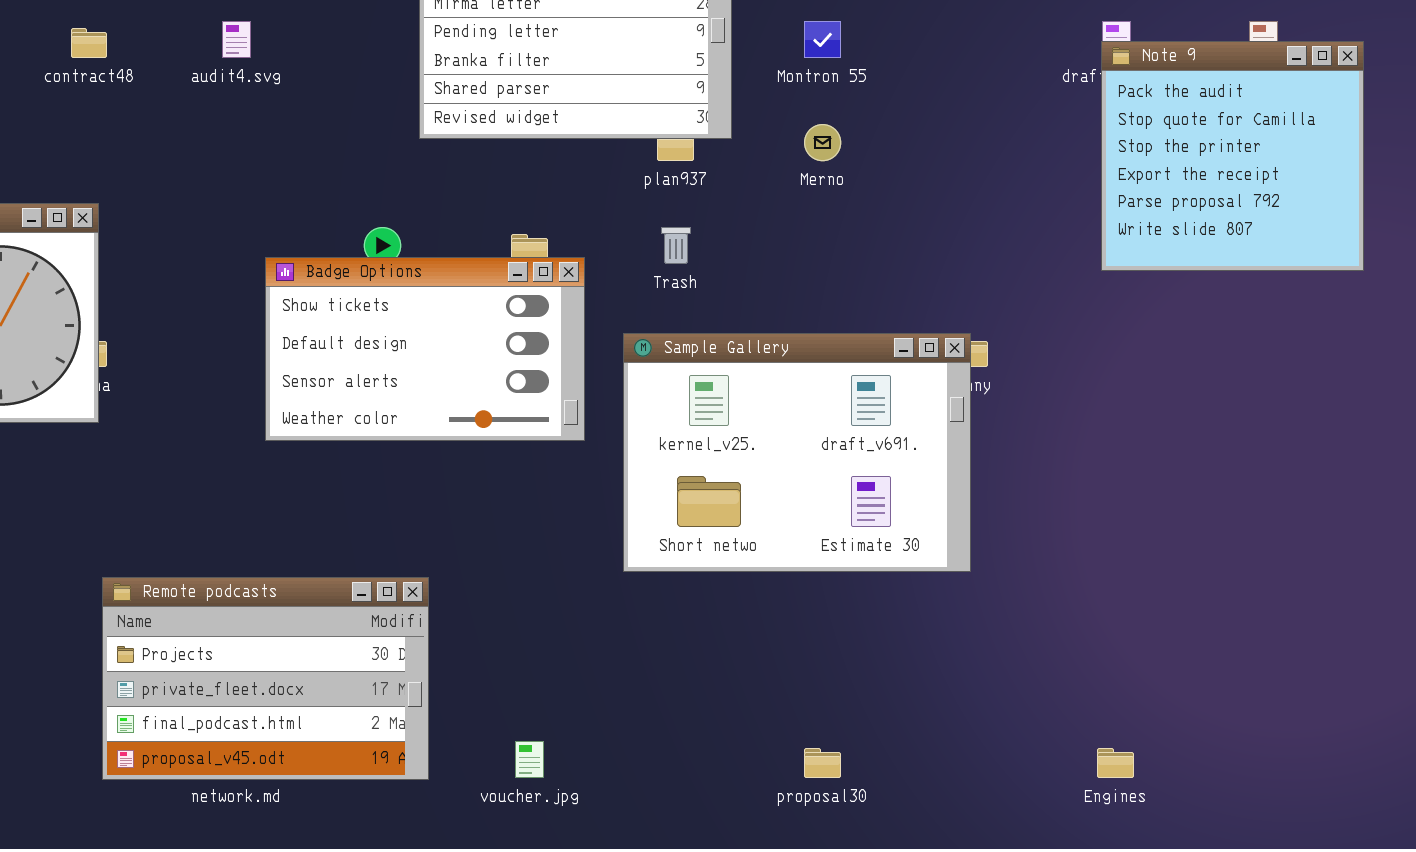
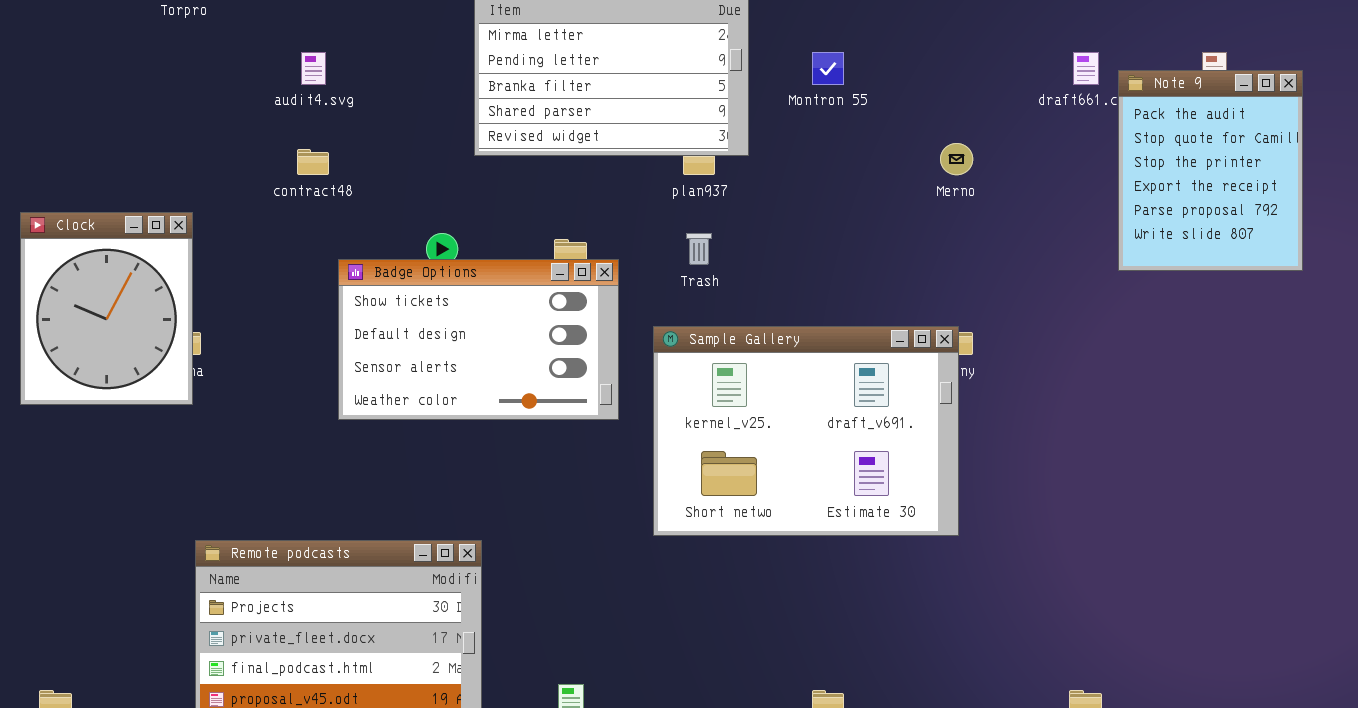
contract48: [71,28,107,58] -> [297,149,329,175], moved
Note 9: [1101,41,1364,271] -> [1118,70,1303,271], resized
Merno: [804,124,841,161] -> [940,143,973,175], moved

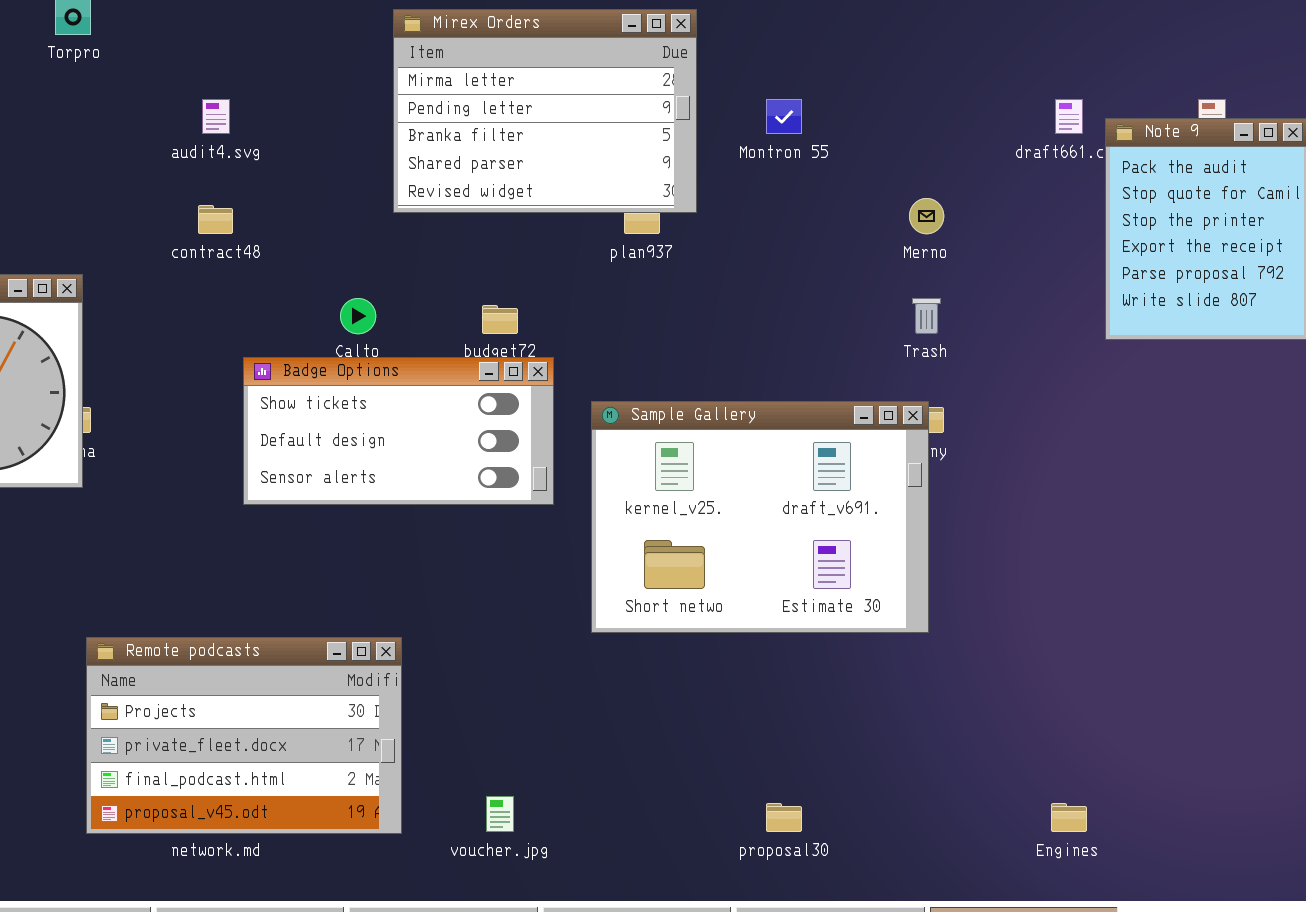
Trash: [686,233,712,265] -> [912,298,941,334], moved
Badge Options: [338,259,619,420] -> [243,357,554,505], resized

